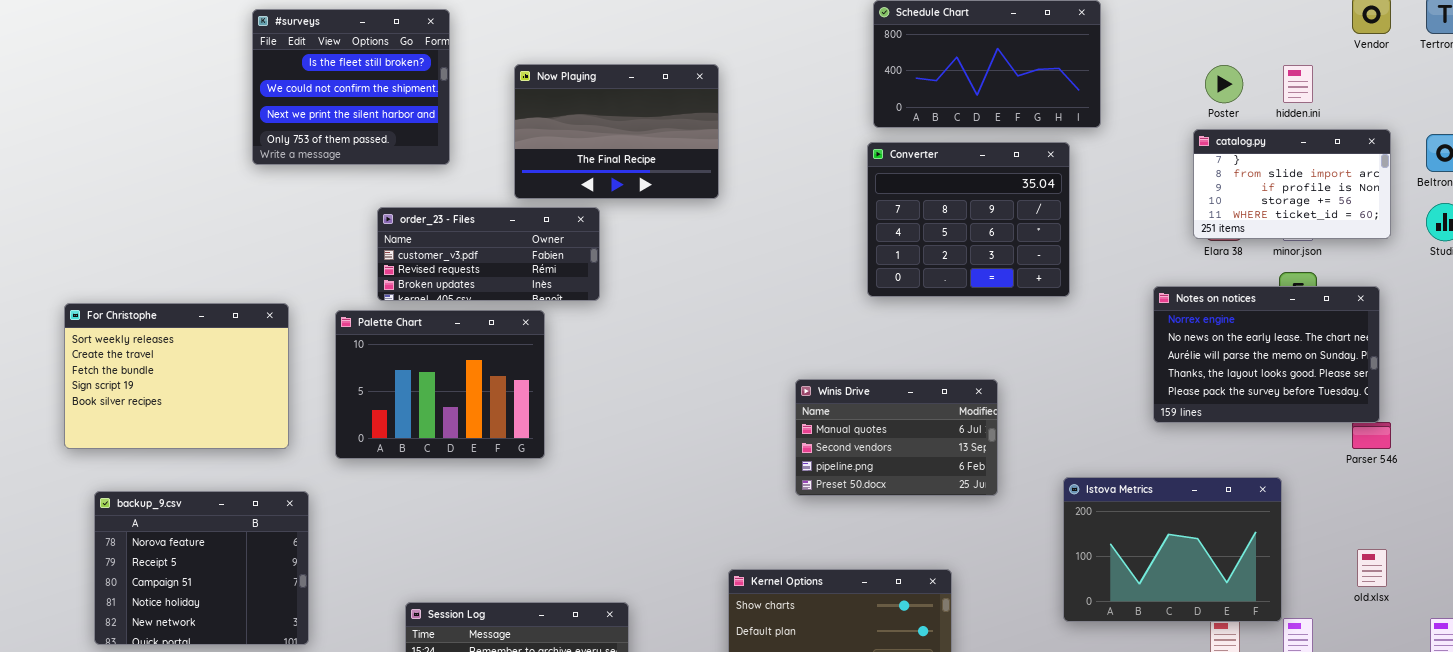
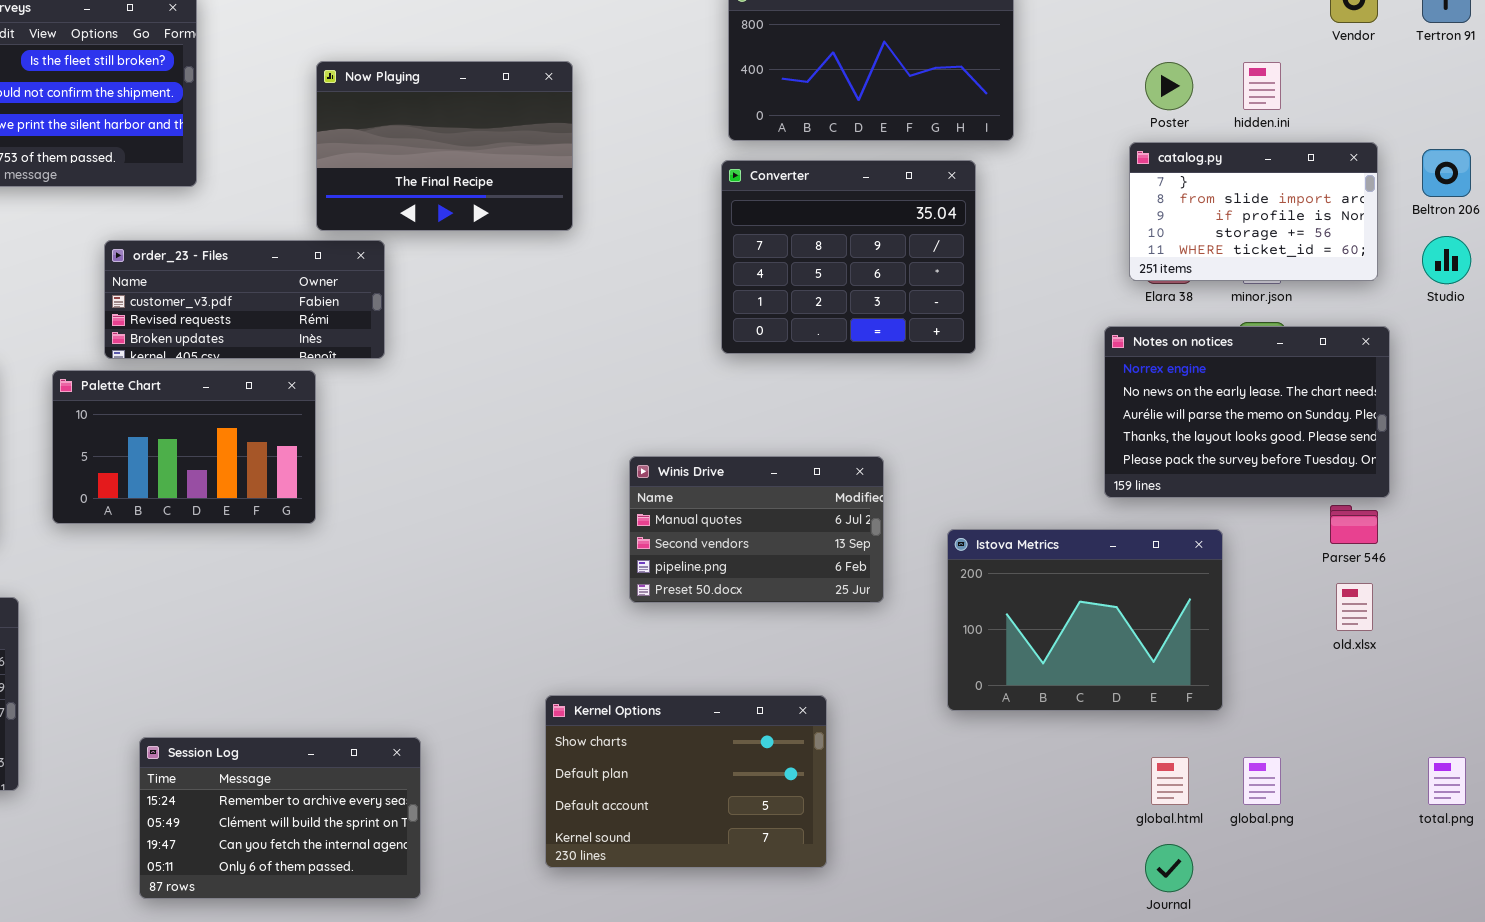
Now Playing: [514,64,719,199] -> [316,61,573,231], moved
Notes on notices: [1153,286,1380,423] -> [1104,326,1390,498], moved
Palette Chart: [335,310,545,459] -> [52,370,316,524], resized
Istova Metrics: [1063,477,1282,622] -> [947,529,1223,711], moved
old.xlsx: [1357,549,1387,587] -> [1336,583,1373,631], moved

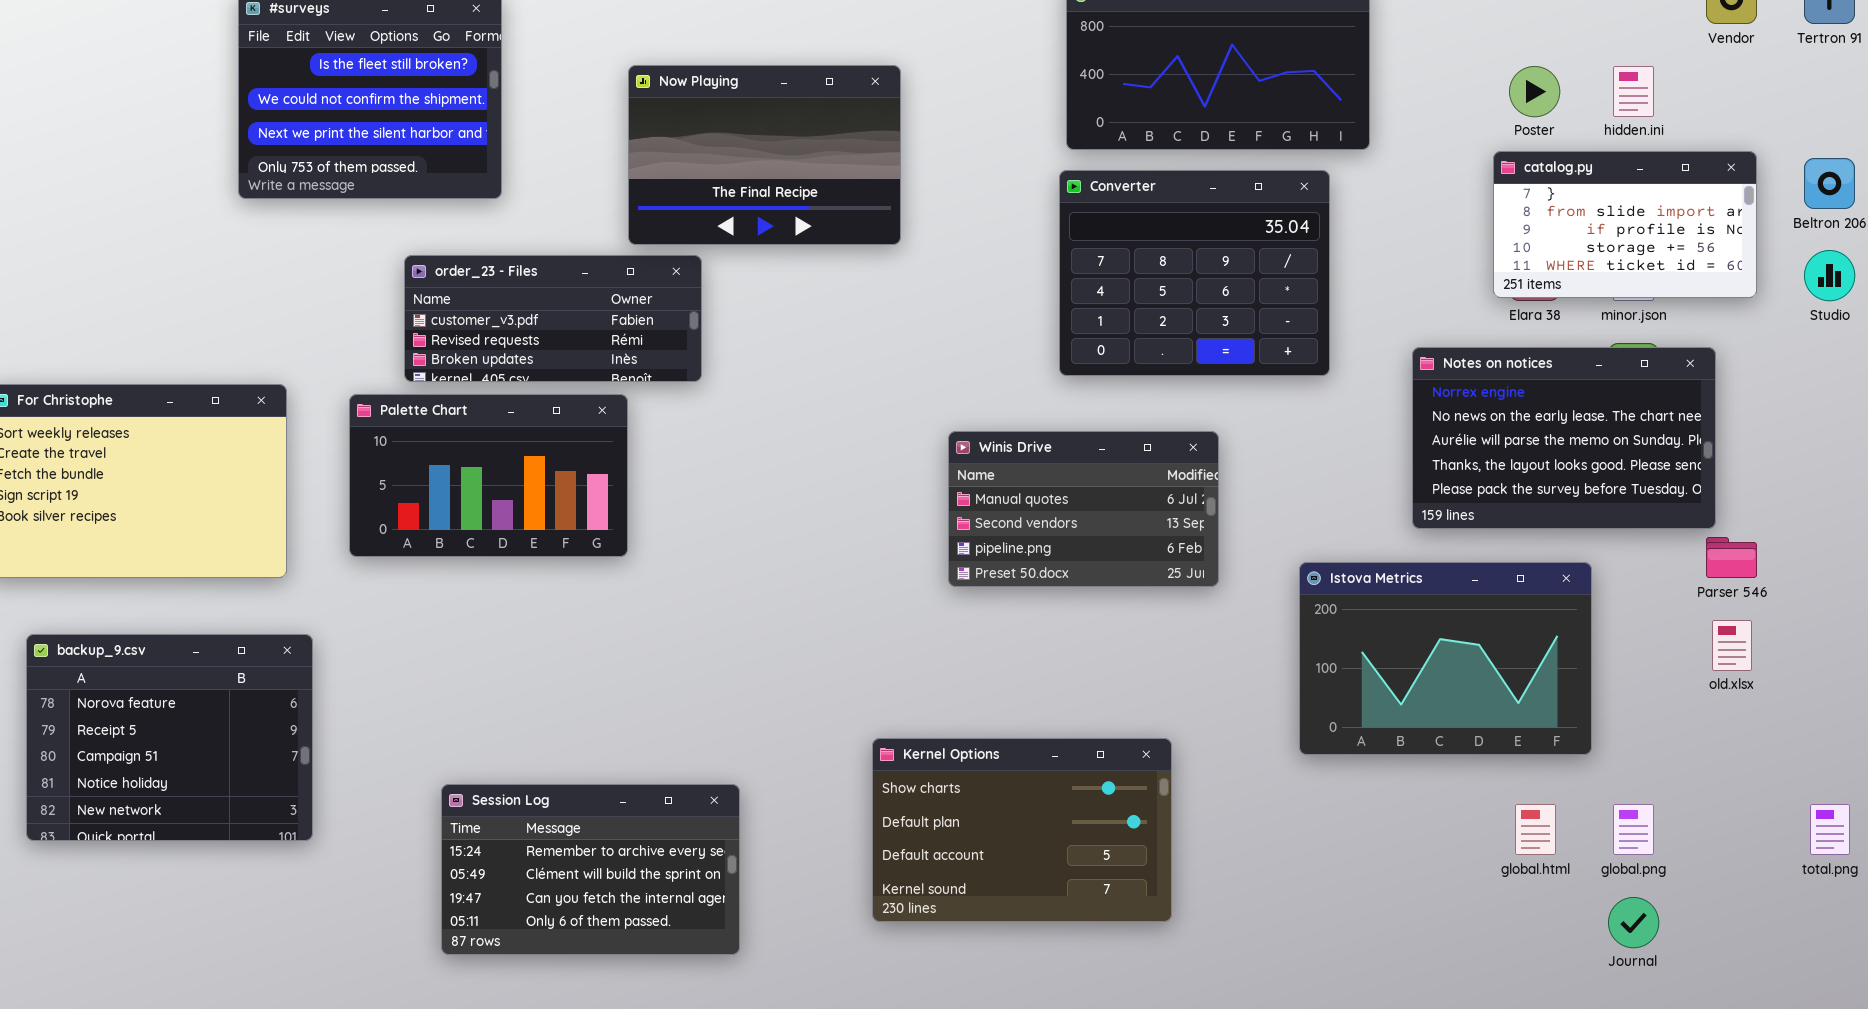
Notes on notices: [1104,326,1390,498] -> [1412,347,1716,529], moved
Winis Drive: [629,456,884,603] -> [948,431,1219,587], moved
Journal: [1145,844,1193,892] -> [1608,897,1659,948], moved

